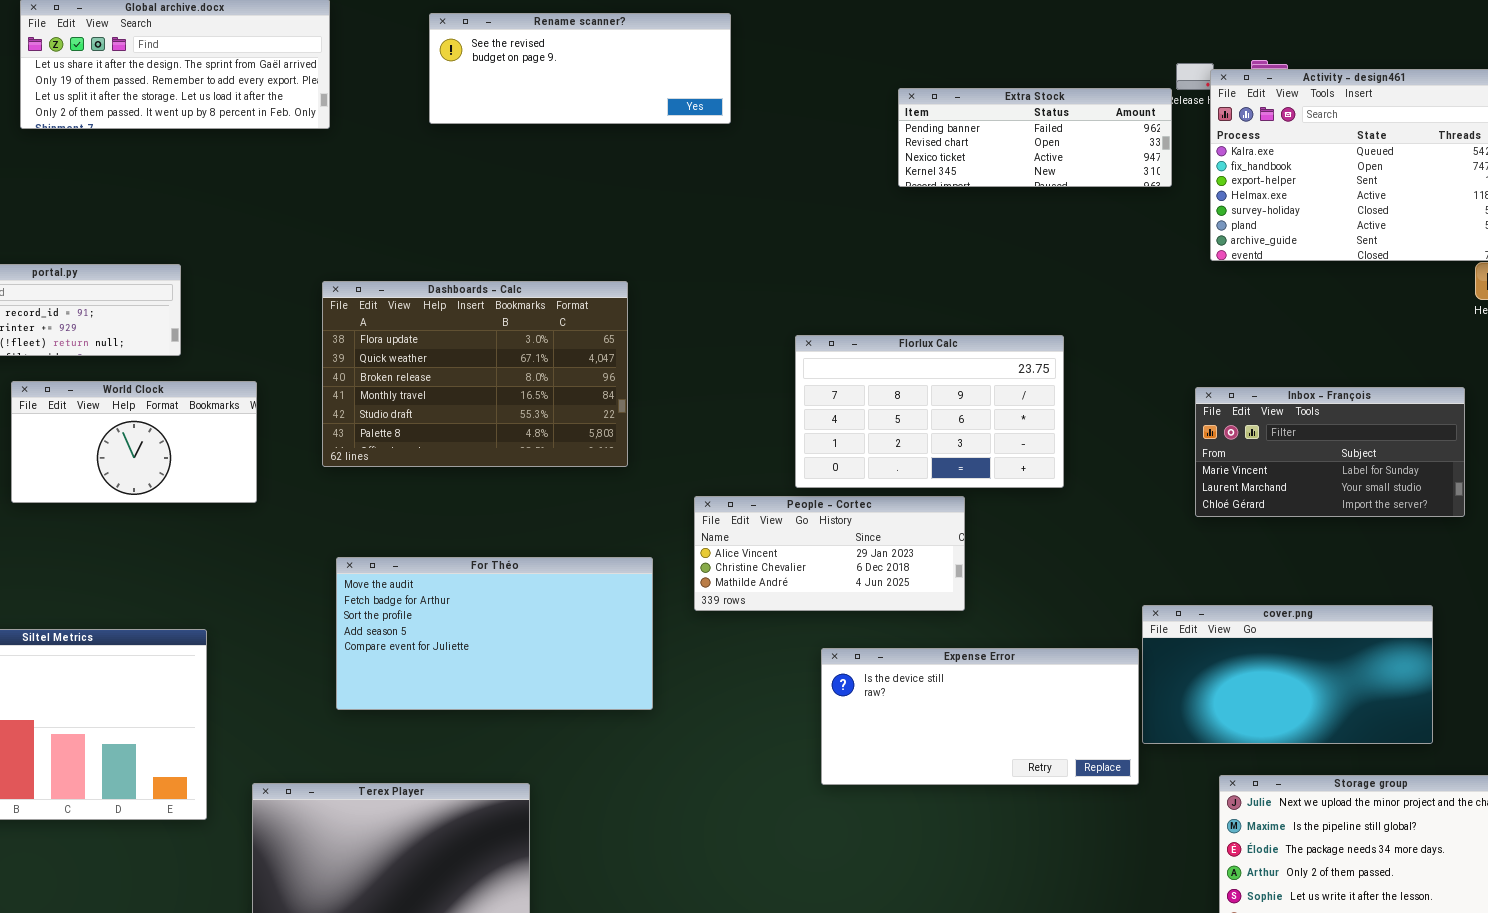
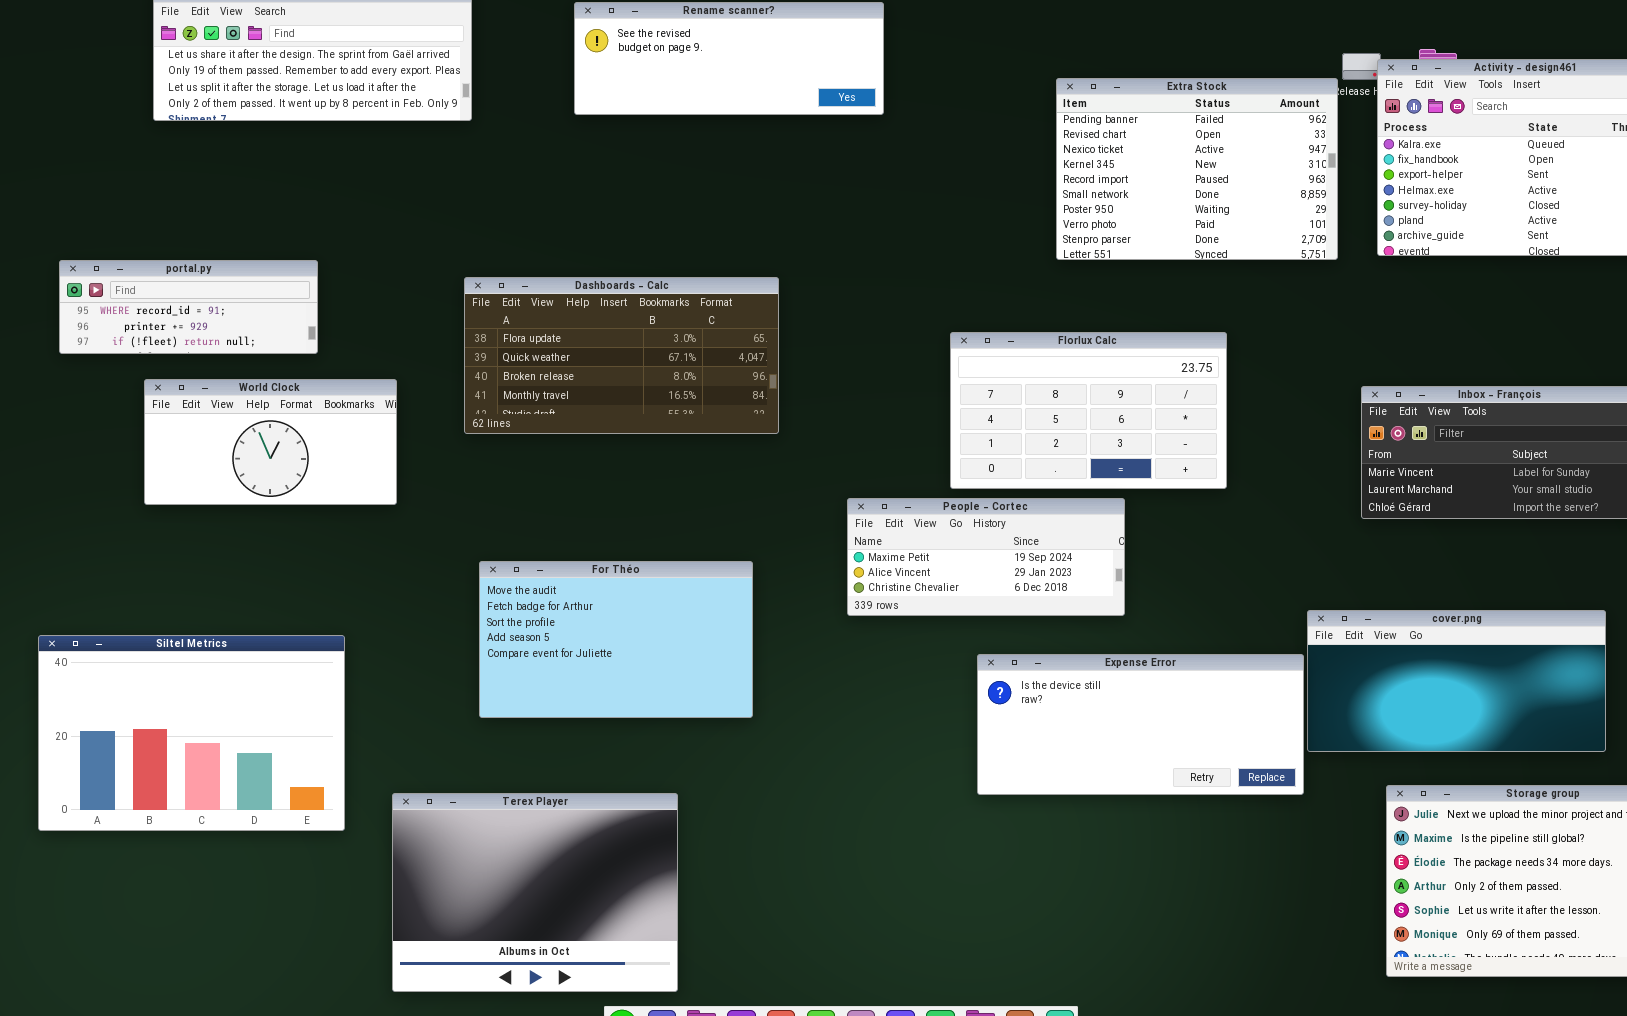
Extra Stock: [898,88,1172,187] -> [1056,78,1338,260], resized
Dashboards - Calc: [322,281,628,467] -> [464,277,779,434], resized
People - Cortec: [694,496,965,611] -> [847,498,1125,616], scrolled up 1 row
For Théo: [336,557,653,710] -> [479,561,753,718], resized

